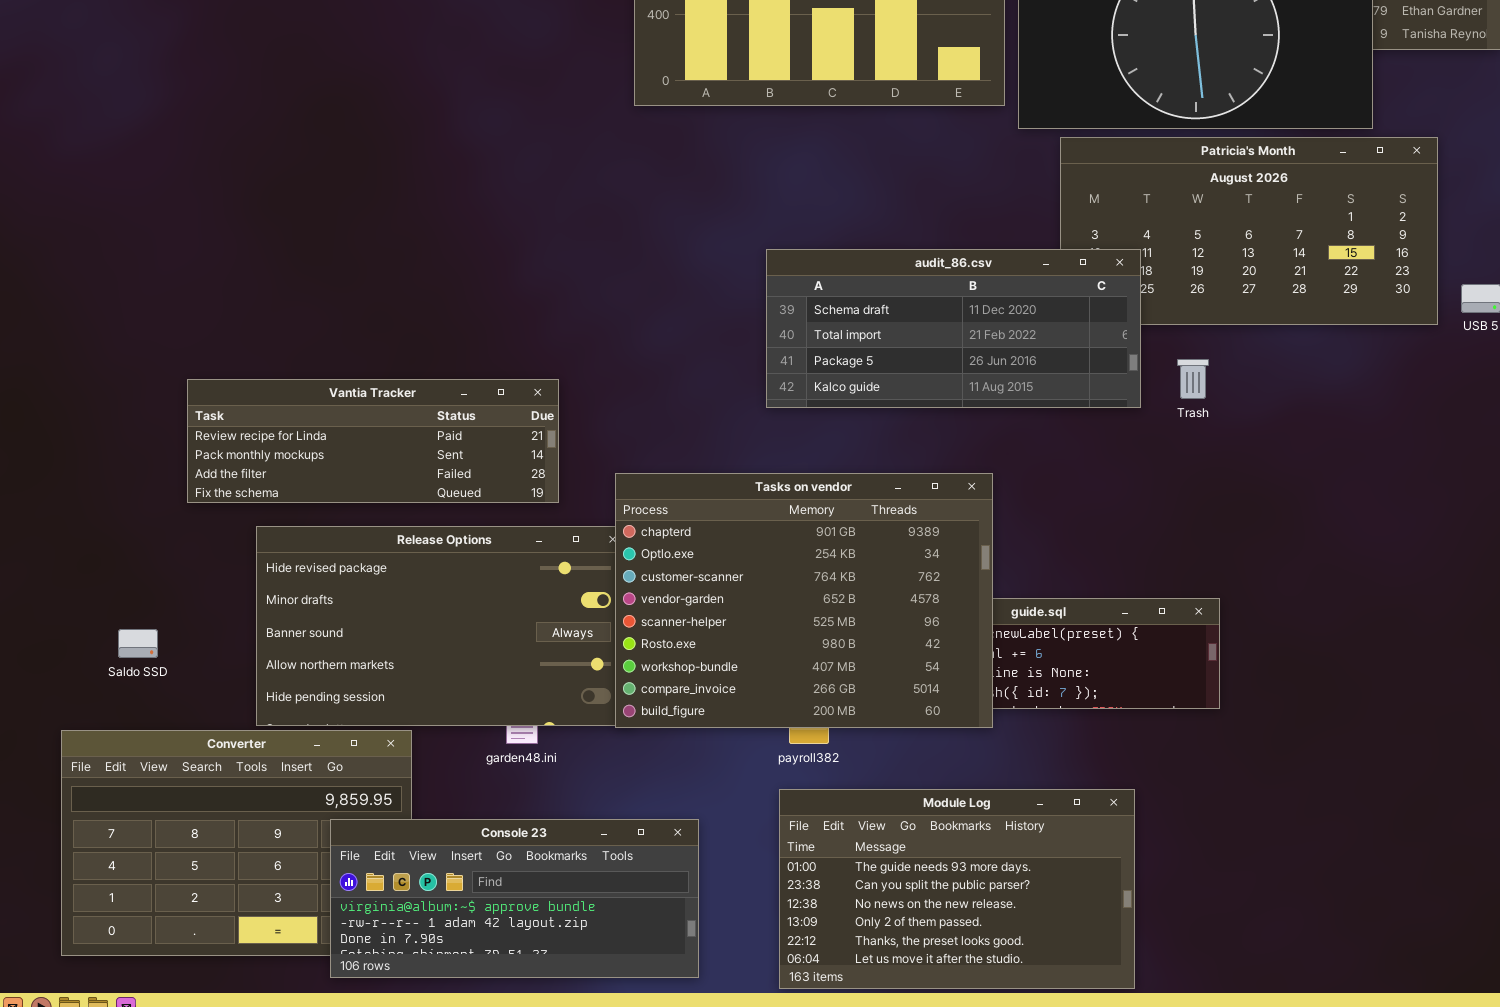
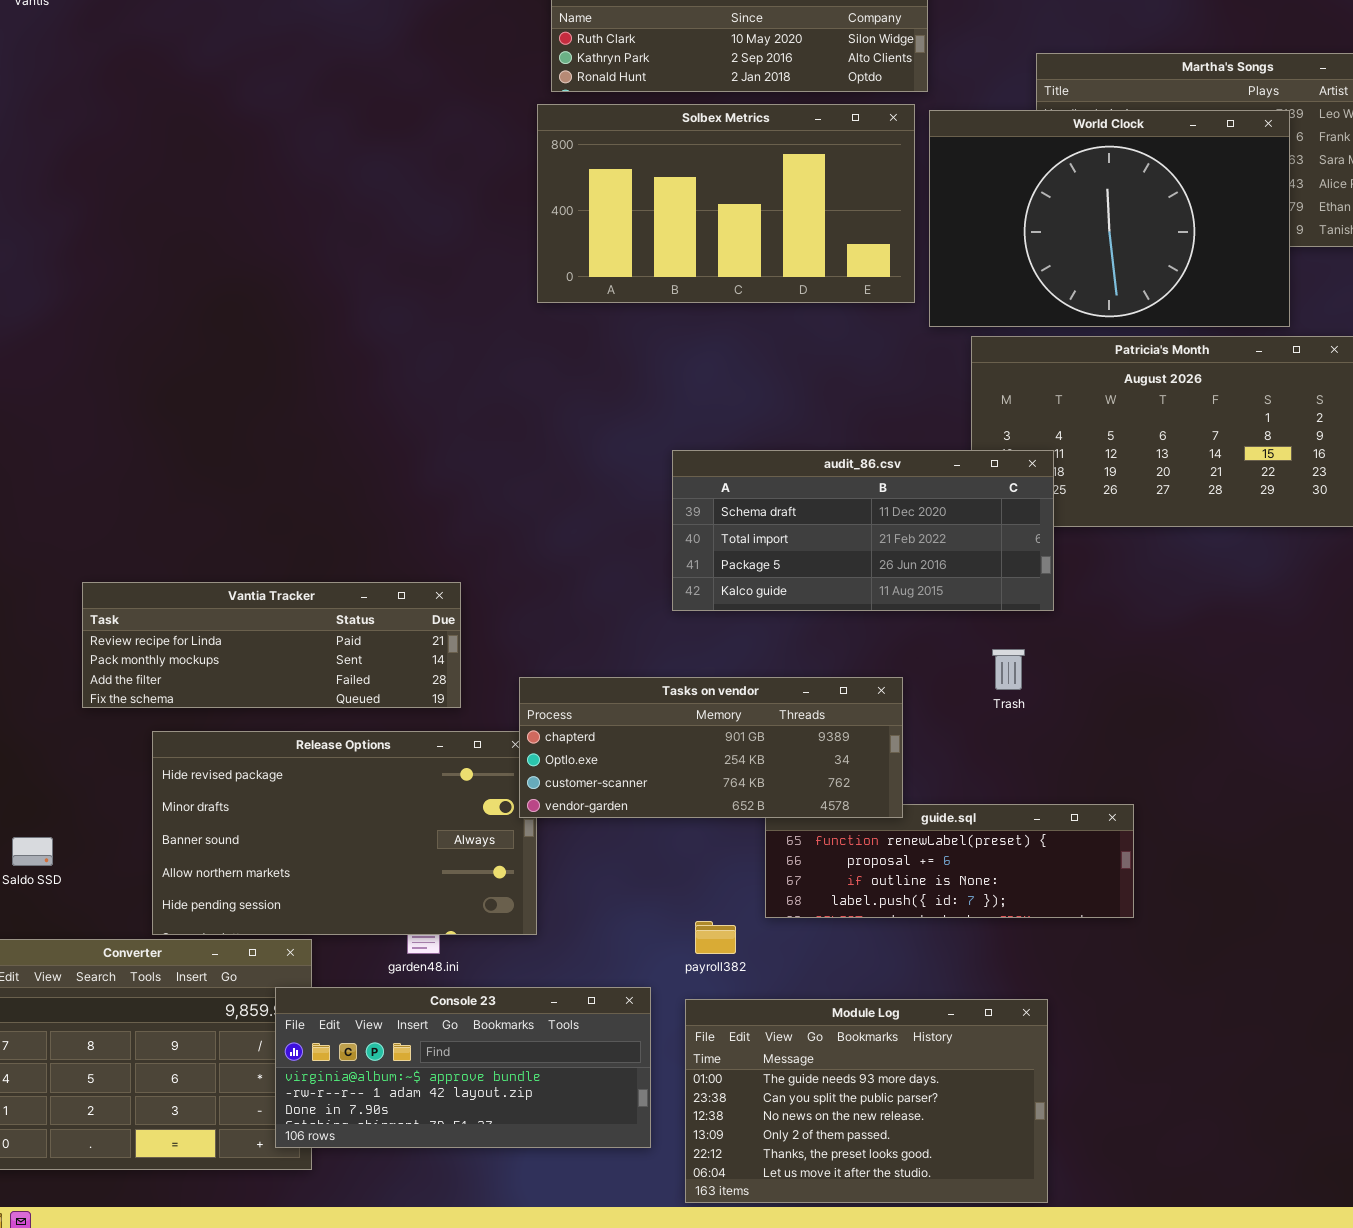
Trash: [1177,359,1209,399] -> [992,649,1025,690], moved
Tasks on vendor: [615,473,993,728] -> [519,677,903,818], resized
Console 23: [330,819,699,978] -> [275,987,651,1148], moved

